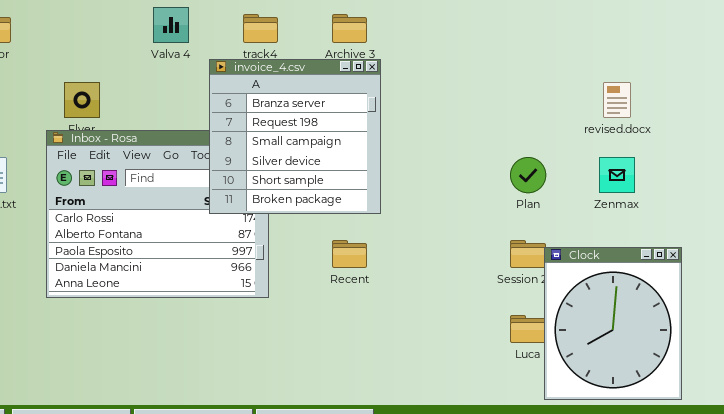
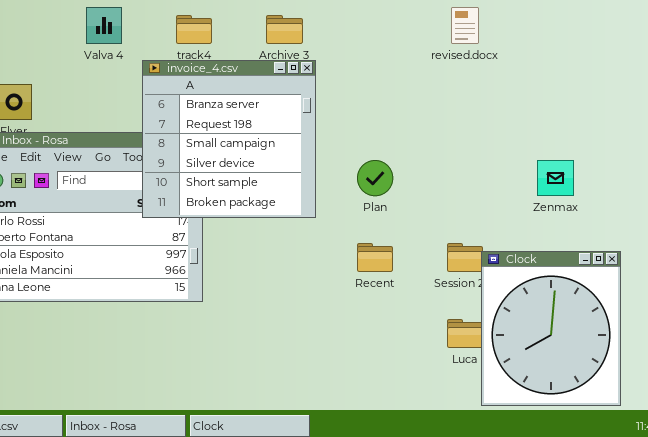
revised.docx: [603,82,631,118] -> [451,7,479,44], moved
Plan: [510,157,546,193] -> [357,160,393,196], moved
Recent: [332,240,367,268] -> [357,243,393,272], moved

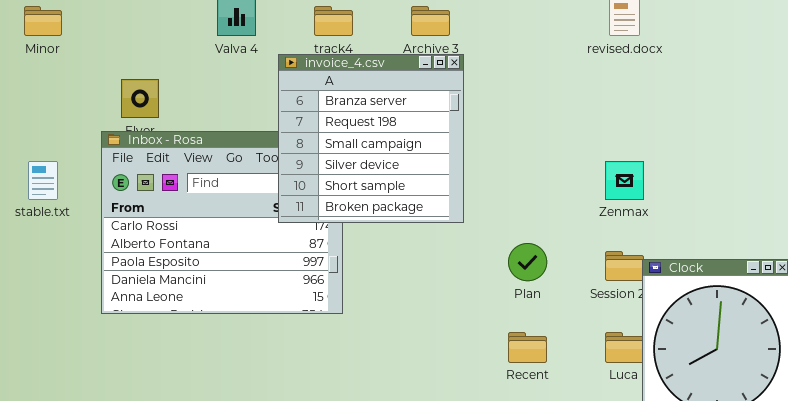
Plan: [357,160,393,196] -> [508,243,547,281], moved
Zenmax: [537,160,574,196] -> [605,161,644,200], moved
Recent: [357,243,393,272] -> [508,332,547,363], moved

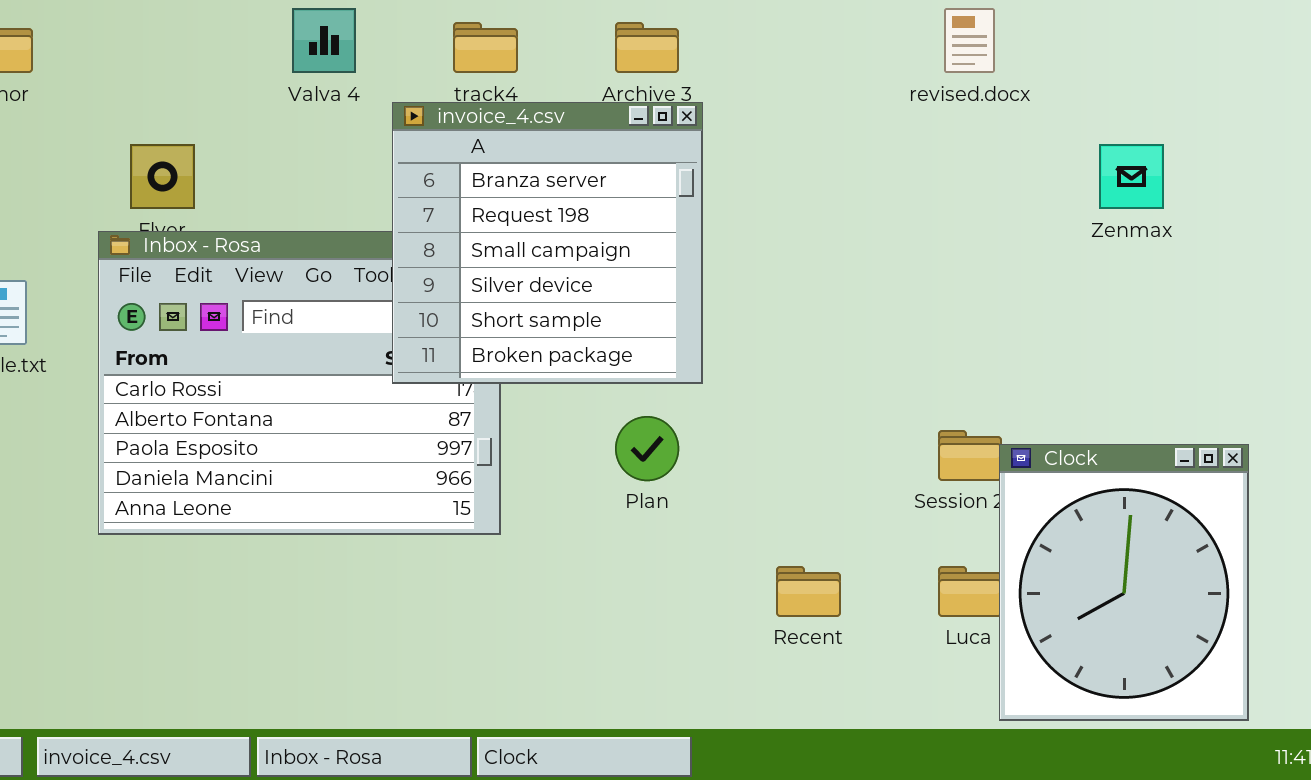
Zenmax: [605,161,644,200] -> [1099,144,1164,209], moved
Plan: [508,243,547,281] -> [615,416,679,481], moved

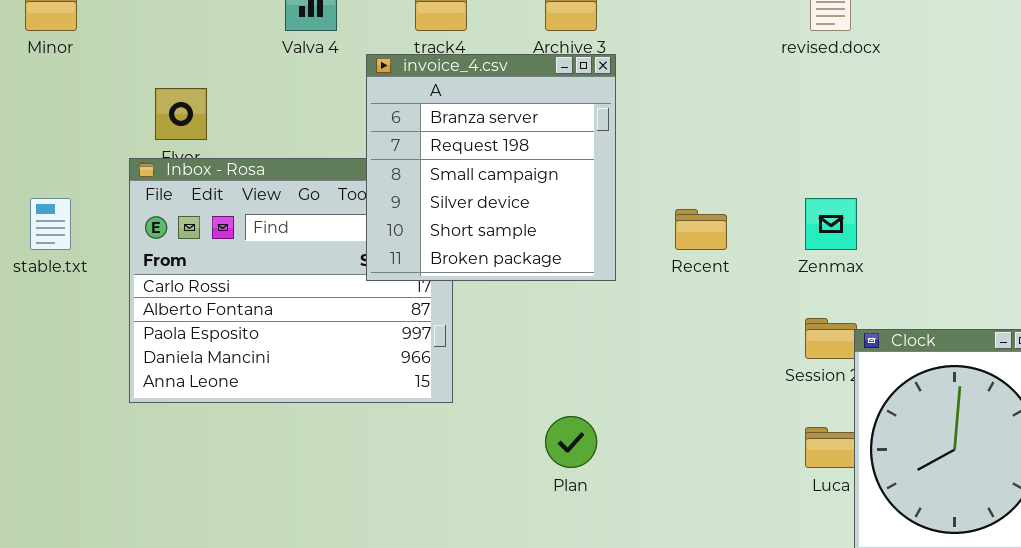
Zenmax: [1099,144,1164,209] -> [805,198,857,250], moved
Plan: [615,416,679,481] -> [545,416,597,468], moved
Recent: [776,566,841,617] -> [675,209,727,250], moved

